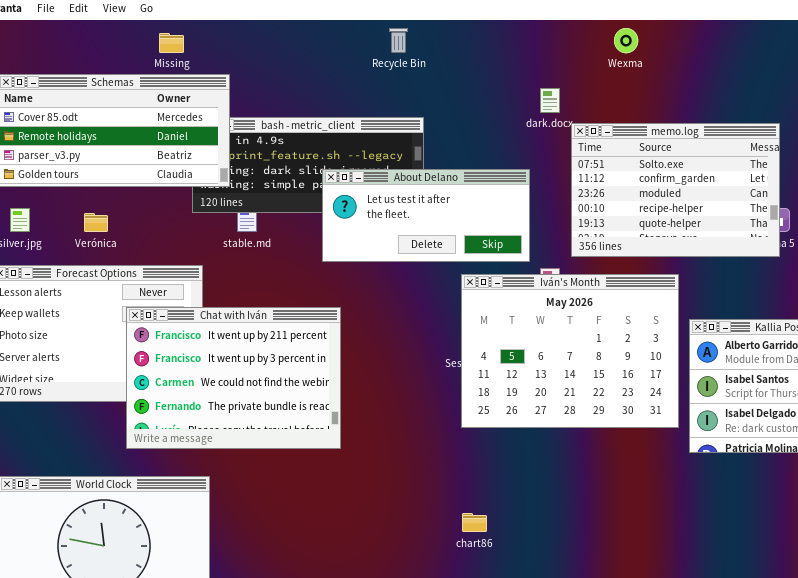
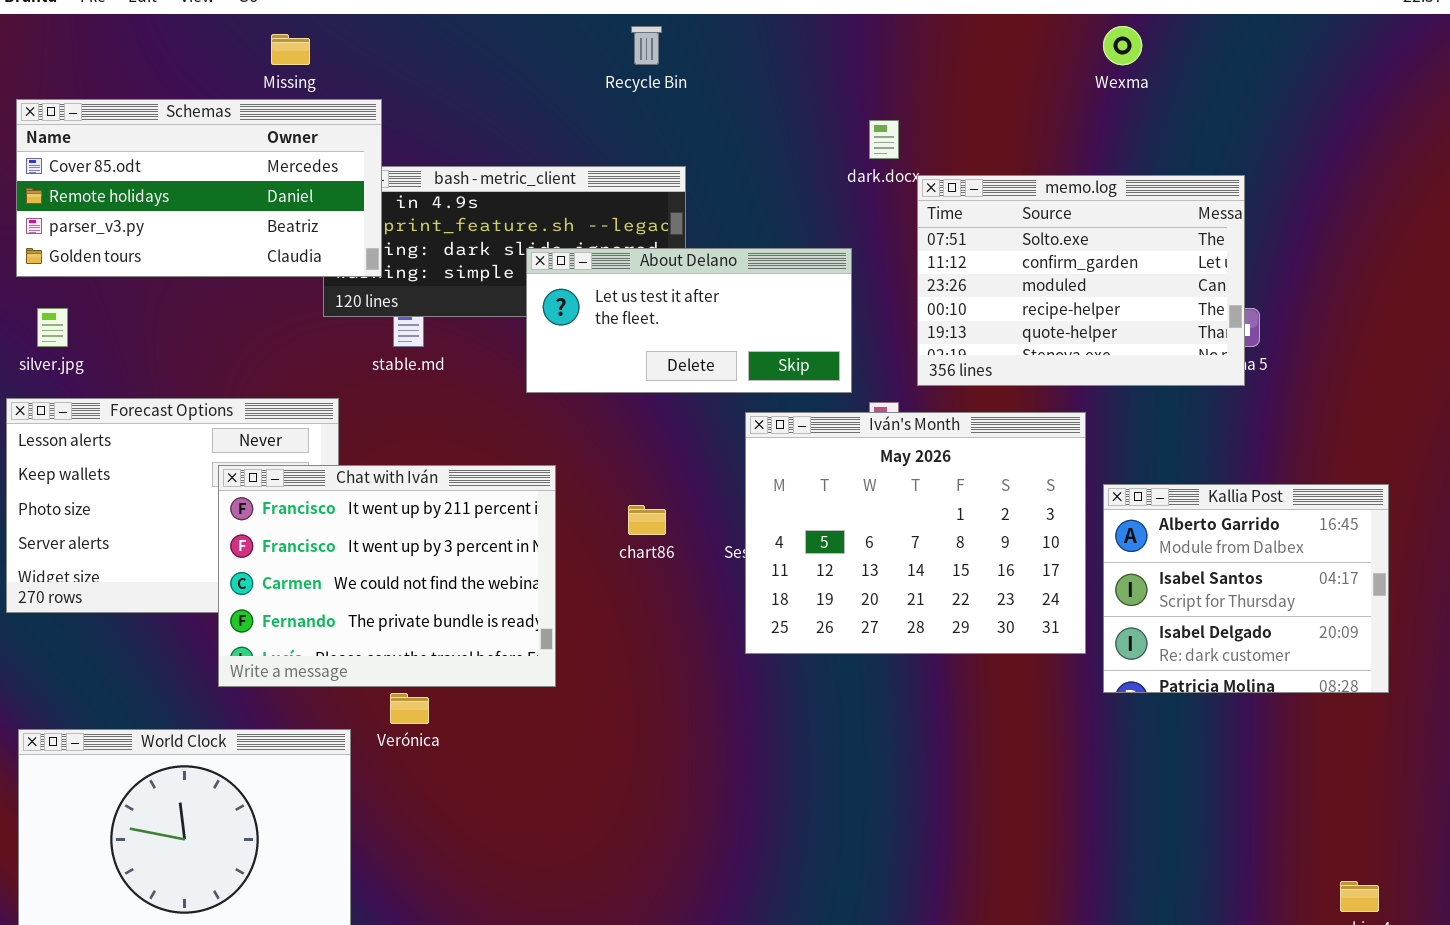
Wexma: [614,28,638,53] -> [1103,26,1142,65], moved
Verónica: [84,213,108,232] -> [390,693,429,724], moved
chart86: [462,513,487,532] -> [628,505,666,535], moved

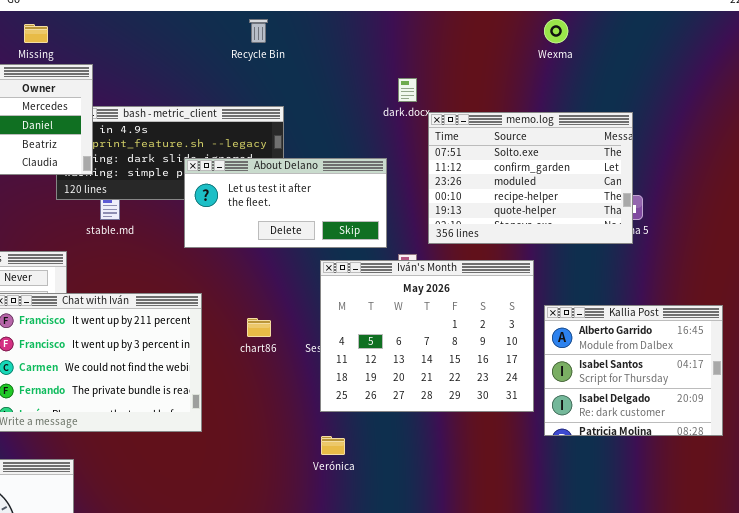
Verónica: [390,693,429,724] -> [321,436,345,455], moved

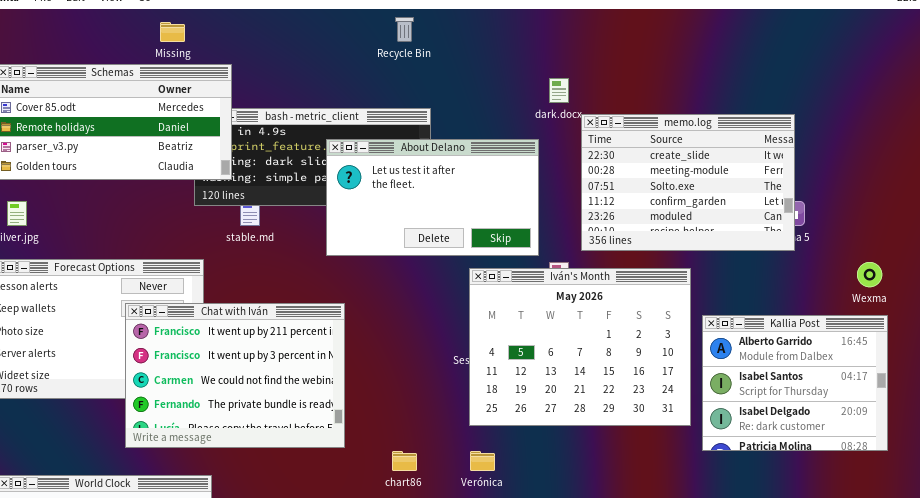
Wexma: [544,19,568,43] -> [857,262,882,287], moved
memo.log: [428,112,633,244] -> [581,114,795,251], scrolled up 2 rows
About Delano: [184,158,387,248] -> [326,139,539,256], resized
chart86: [247,318,271,337] -> [392,451,417,471], moved

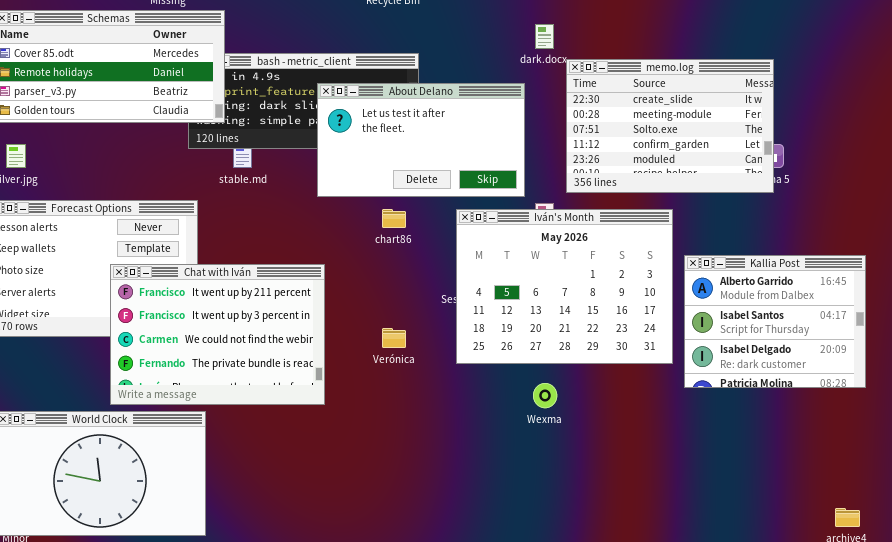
Wexma: [857,262,882,287] -> [533,383,557,408], moved
Chat with Iván: [125,303,345,448] -> [110,264,325,405], moved
chart86: [392,451,417,471] -> [382,209,406,228], moved
Verónica: [470,451,495,471] -> [382,328,406,348], moved

